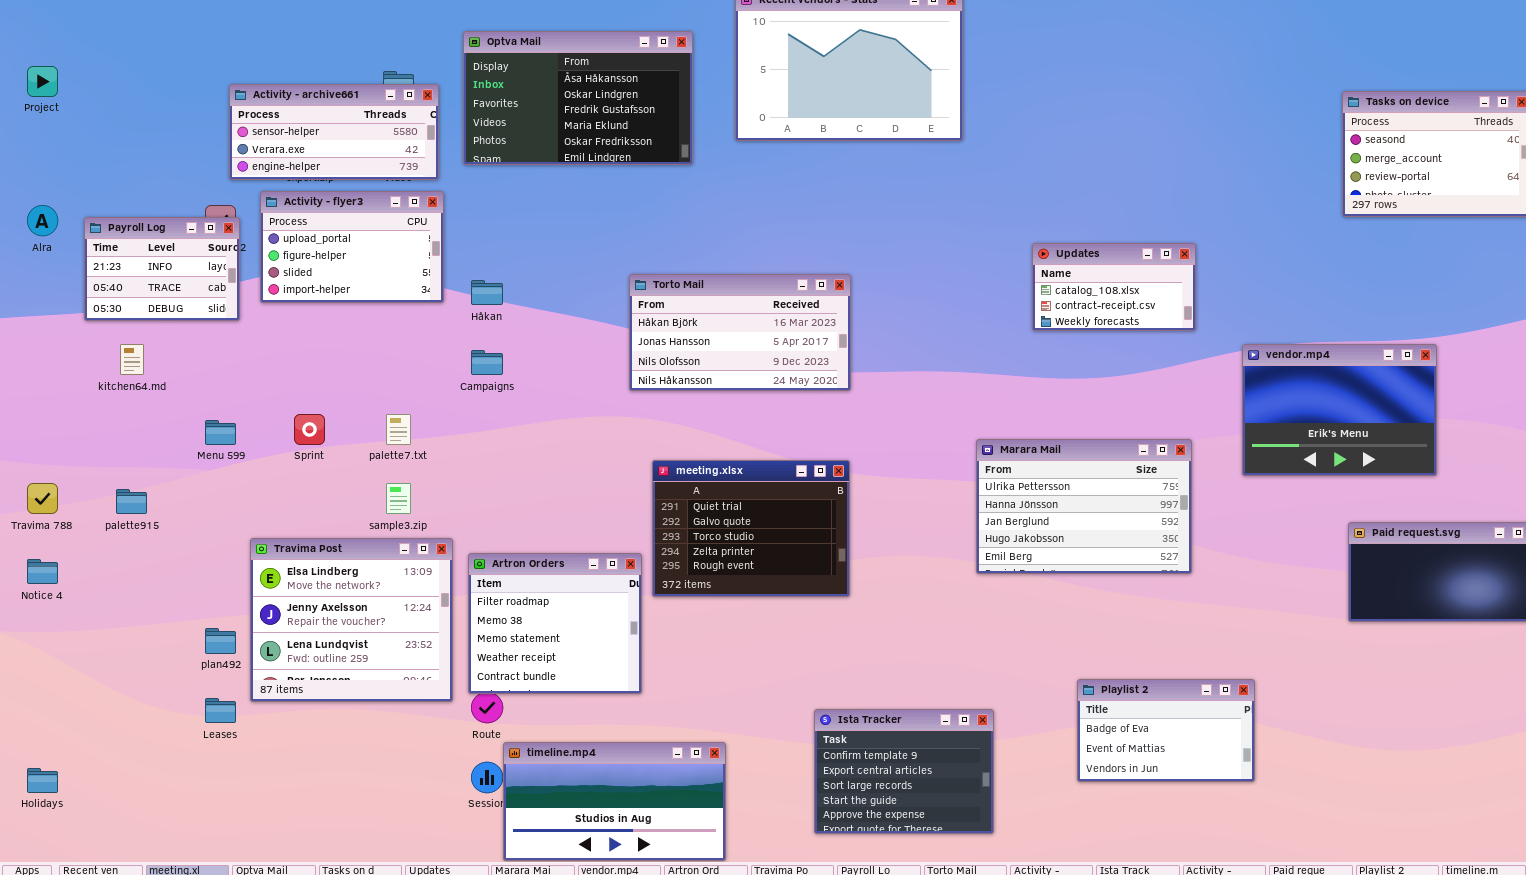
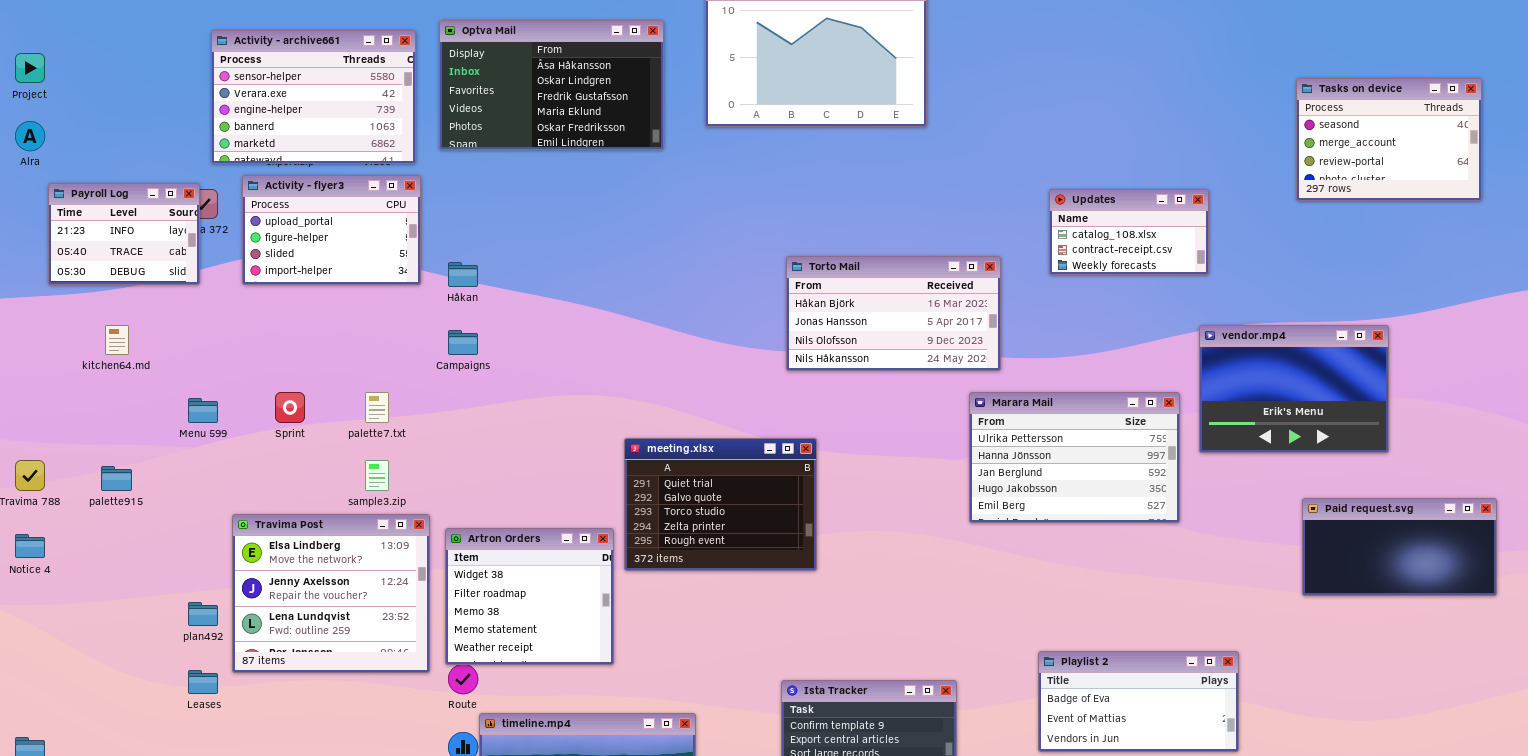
Activity - archive661: [229,84,439,180] -> [211,30,416,164], resized
Alra: [27,205,58,236] -> [15,121,45,151], moved
Payroll Log: [84,217,240,321] -> [48,183,200,285], moved
Updates: [1032,243,1196,331] -> [1049,189,1209,275], moved
Torto Mail: [629,274,851,391] -> [786,256,1001,371], moved
Marara Mail: [976,439,1192,574] -> [969,392,1180,523], moved
Artron Orders: [468,553,642,694] -> [445,528,614,665], scrolled up 1 row
Playlist 2: [1077,679,1255,782] -> [1038,651,1239,752], resized

